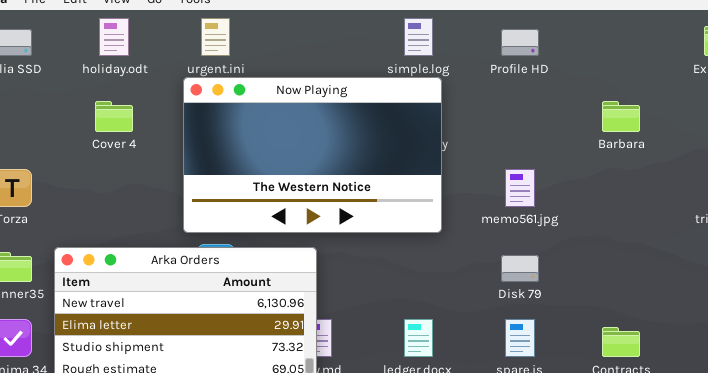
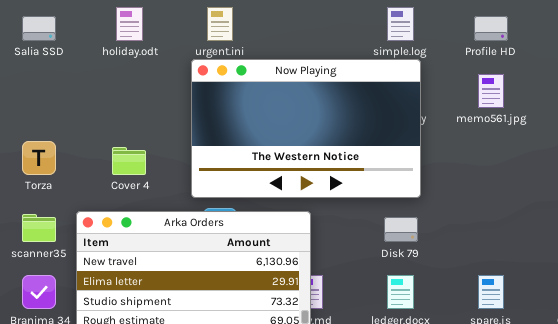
Cover 4: [95,101,133,132] -> [112,147,146,175], moved
memo561.jpg: [505,169,535,207] -> [478,74,504,108], moved
Disk 79: [501,255,539,282] -> [384,217,418,242], moved

